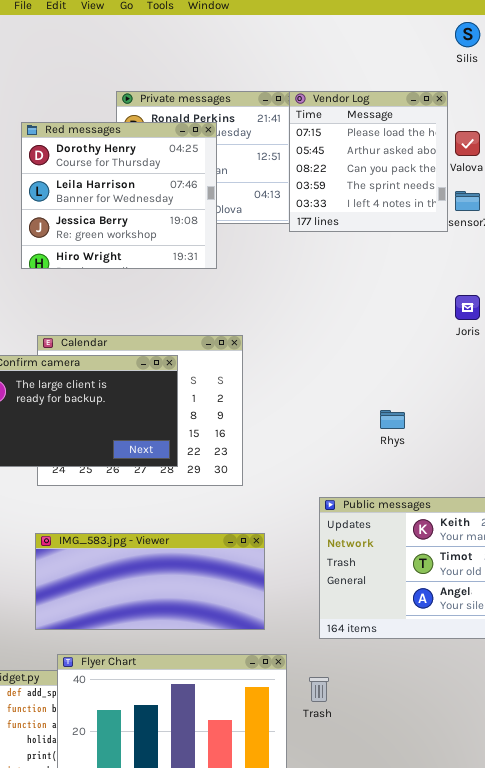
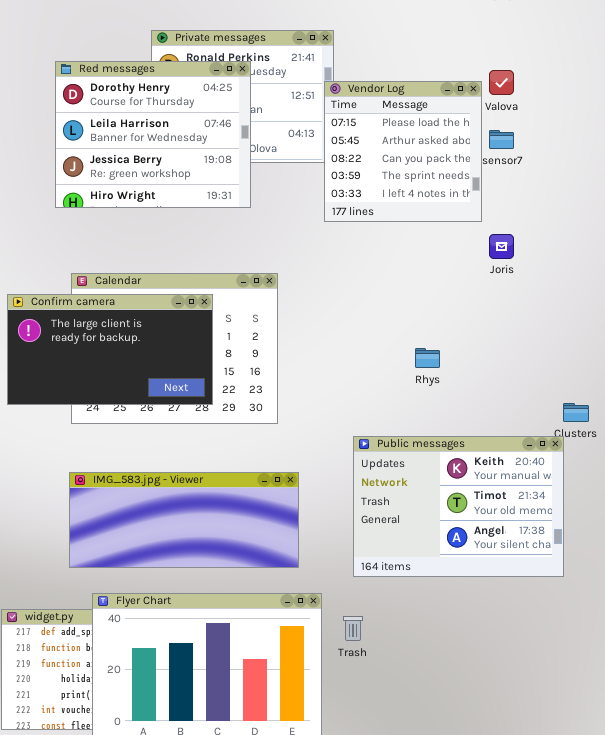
Vendor Log: [289,91,448,232] -> [324,81,482,222], moved

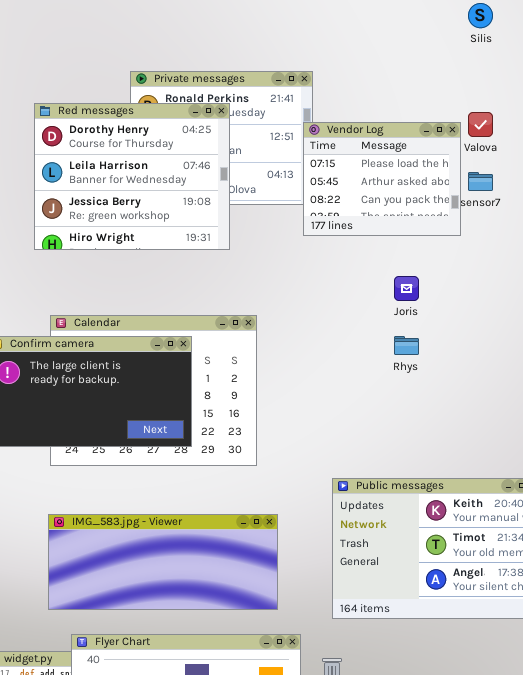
Vendor Log: [324,81,482,222] -> [303,122,461,236], resized
Joris: [489,234,514,259] -> [394,276,419,301], moved
Rhys: [415,348,440,368] -> [394,336,419,355], moved

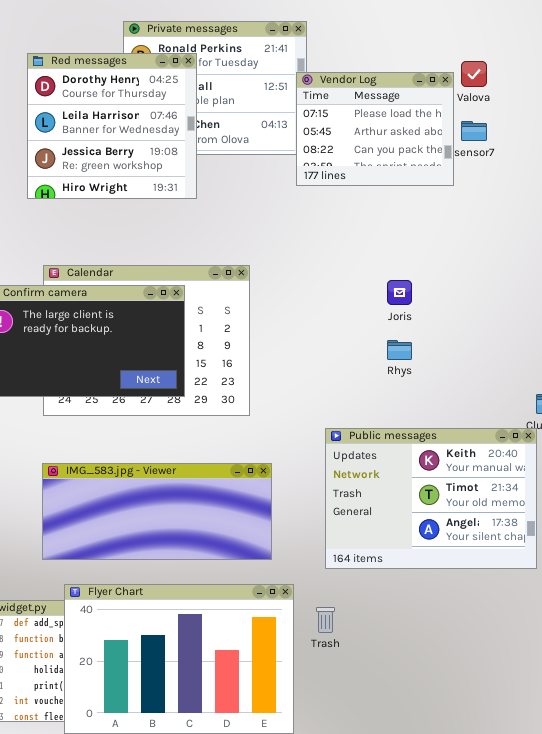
Red messages: [34,103,230,250] -> [27,53,197,199], resized
Joris: [394,276,419,301] -> [387,280,412,305], moved
Rhys: [394,336,419,355] -> [387,340,412,360], moved

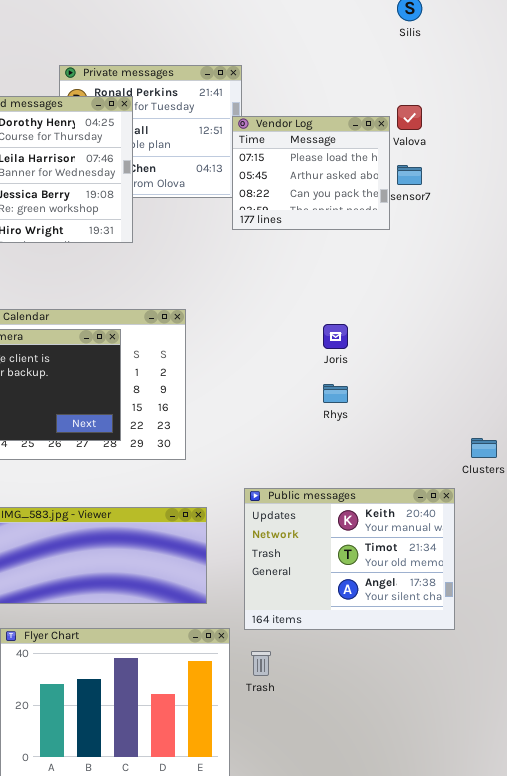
Public messages: [325,428,537,569] -> [244,488,455,630], moved

